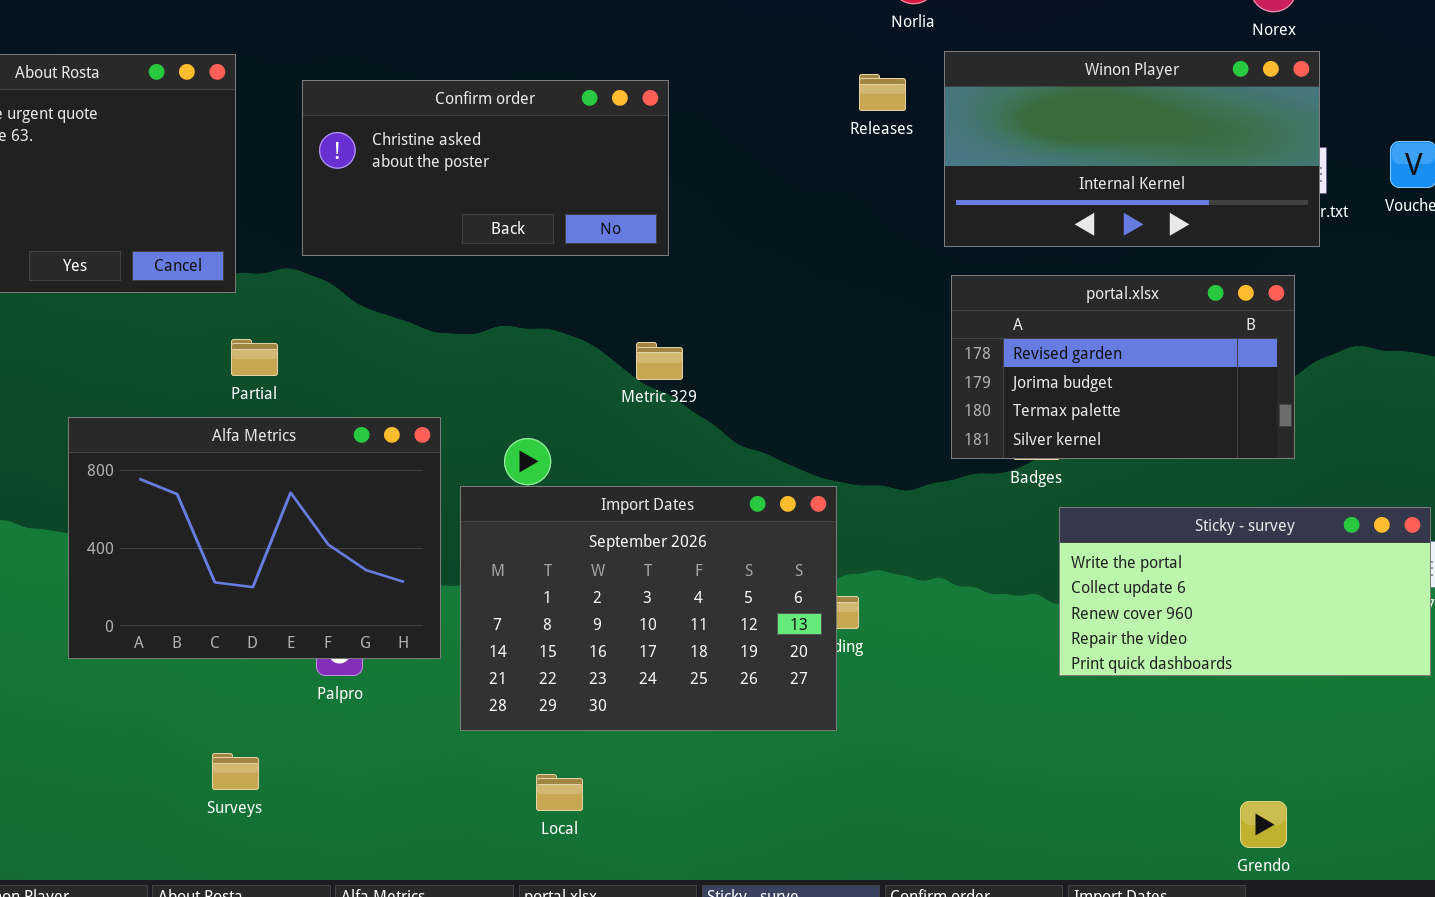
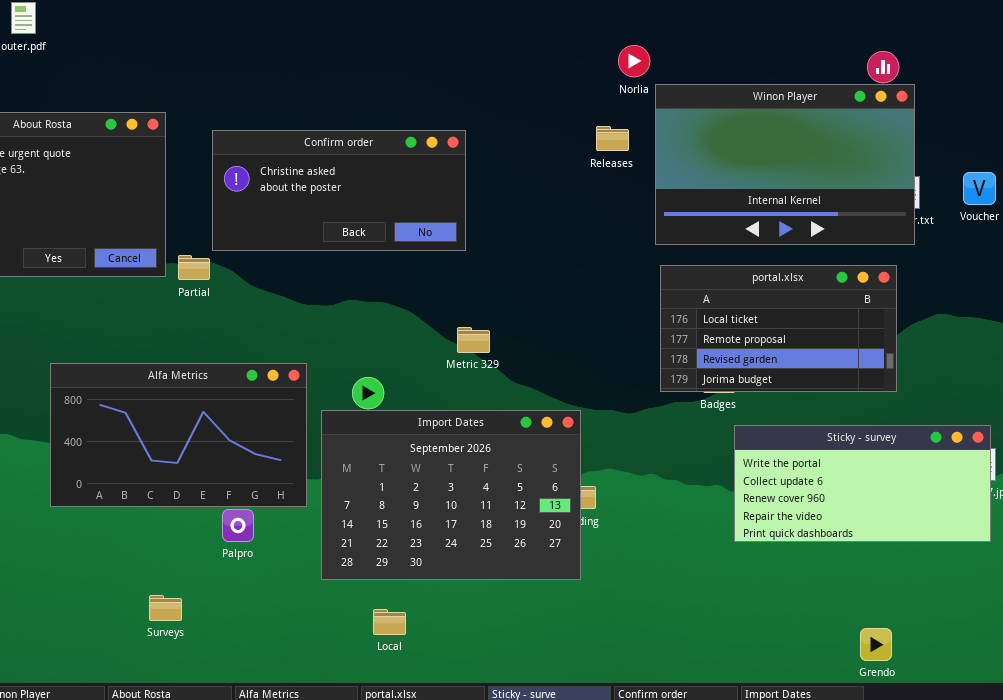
Winon Player: [944,51,1320,247] -> [655,84,915,245], resized
portal.xlsx: [951,275,1295,459] -> [660,265,897,392], scrolled up 2 rows
Partial: [231,339,278,376] -> [178,255,210,280], moved
Metric 329: [636,342,683,380] -> [457,327,490,353], moved
Alfa Metrics: [68,417,441,659] -> [50,363,307,507], resized

